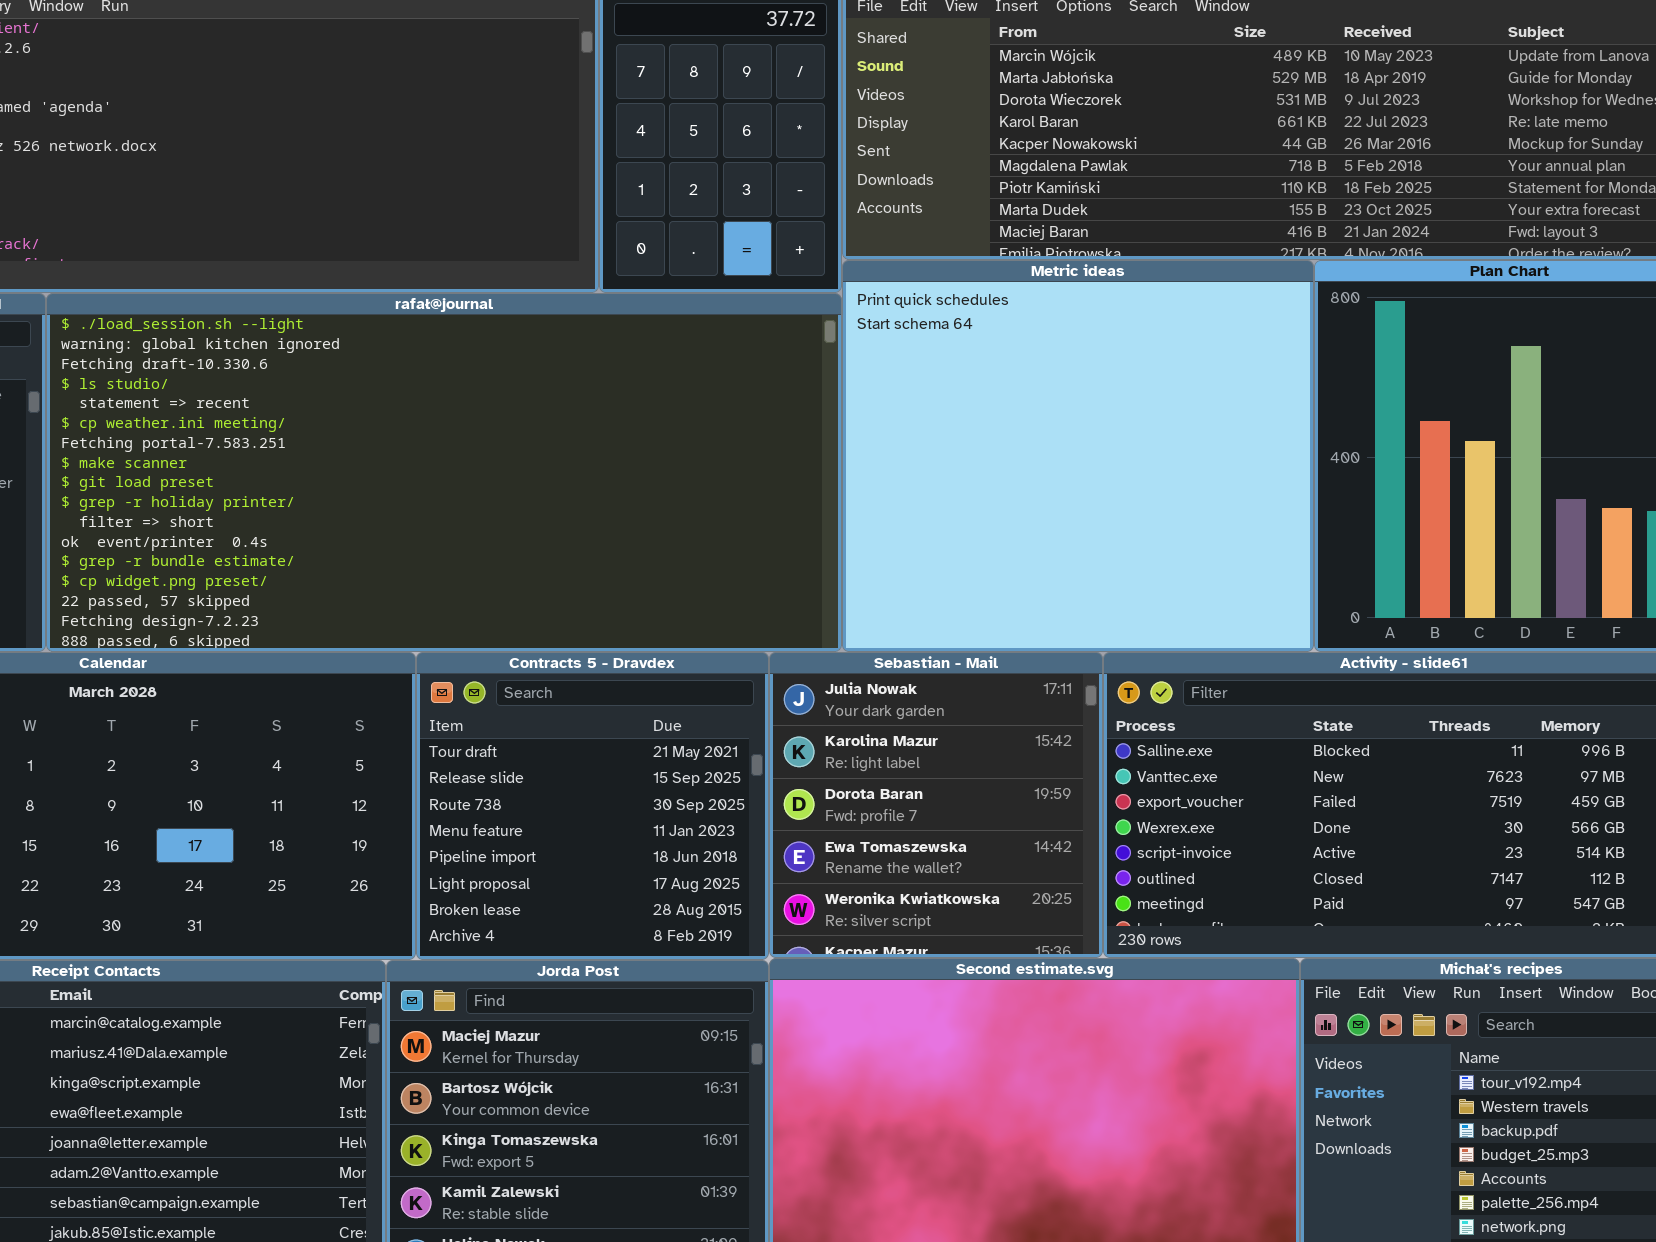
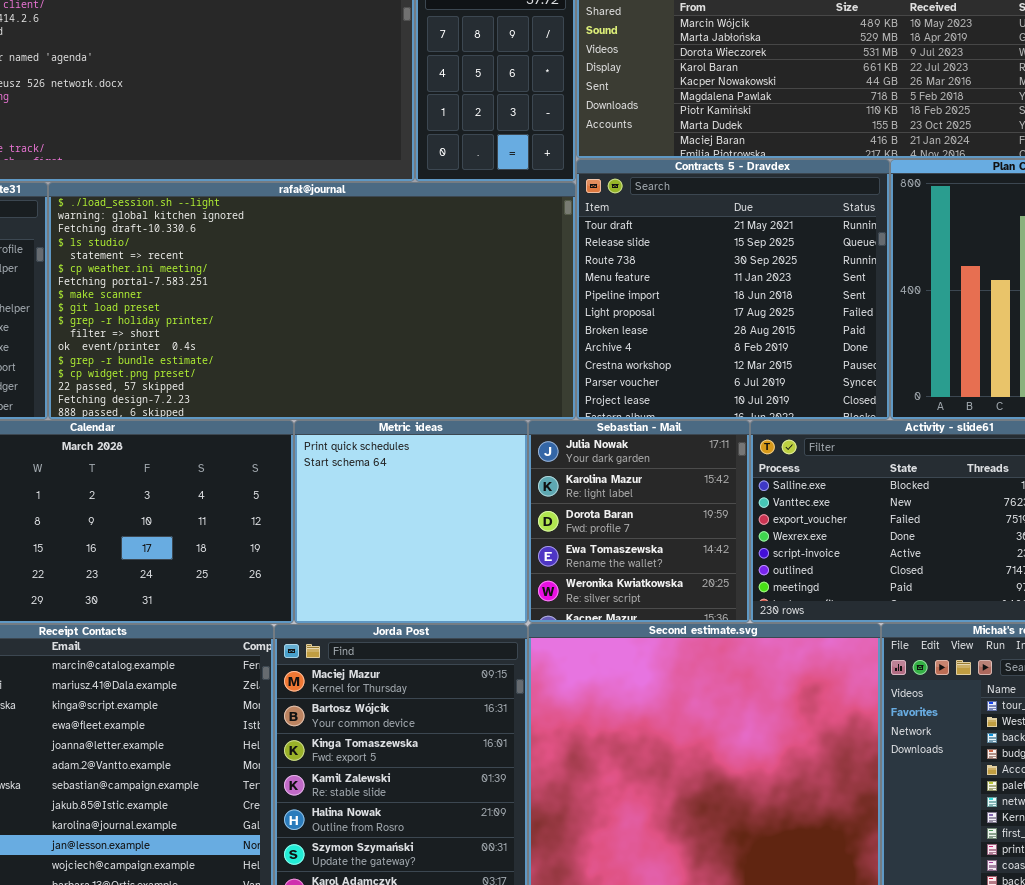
Metric ideas: [842,260,1314,652] -> [294,420,528,624], moved, resized
Contracts 5 - Dravdex: [416,652,769,960] -> [576,159,890,420], moved, resized

